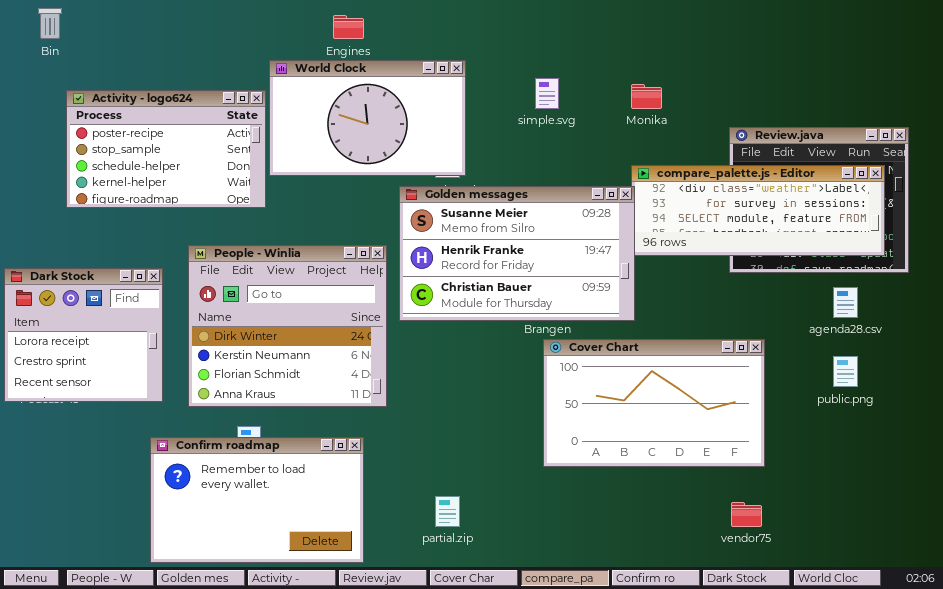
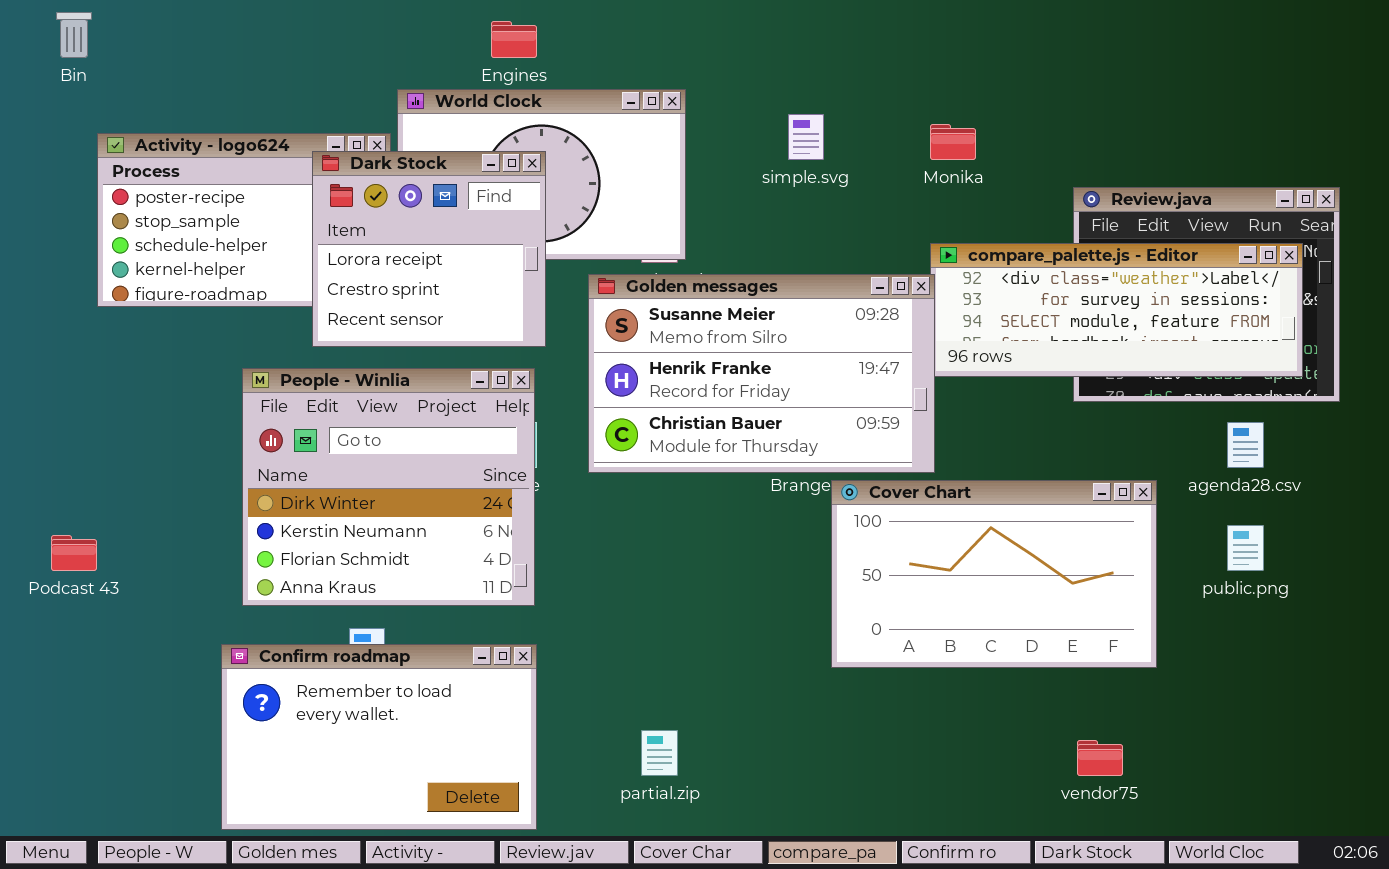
People - Winlia: [188,245,387,407] -> [242,368,535,606], moved
Dark Stock: [4,268,163,402] -> [312,151,546,347], moved
Cover Chart: [543,339,765,467] -> [831,480,1157,668], moved

